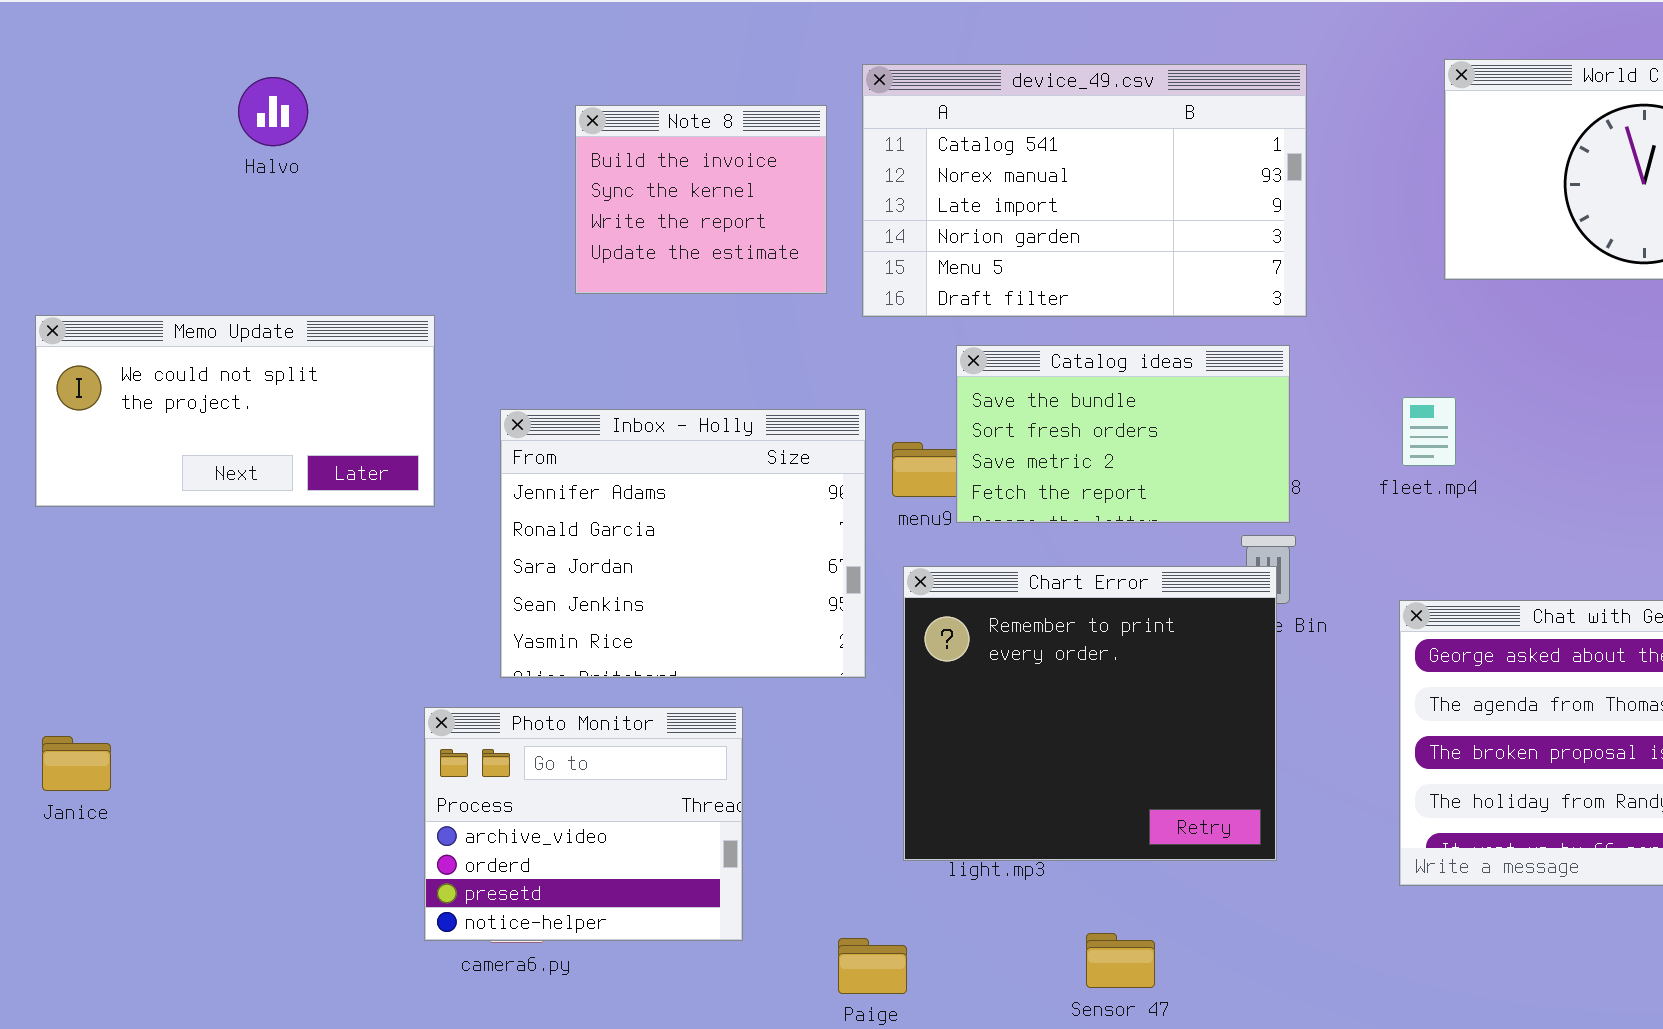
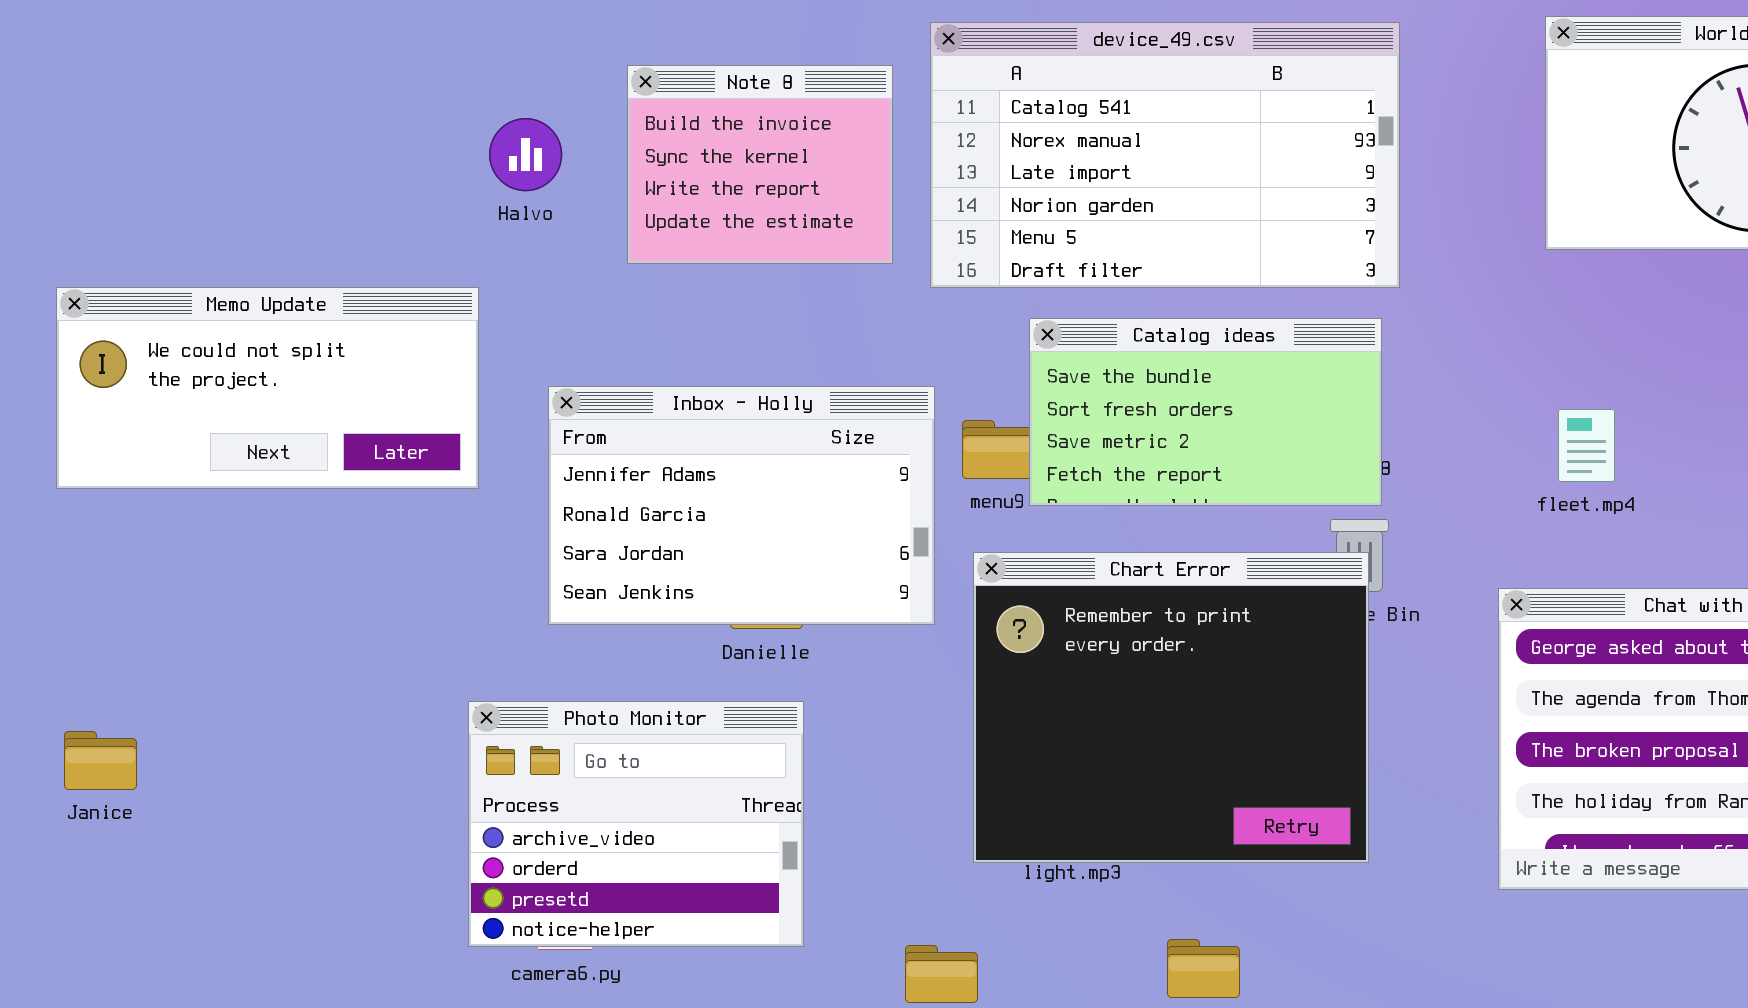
Halvo: [238,77,308,146] -> [489,118,562,191], moved
fleet.mp4: [1402,397,1456,466] -> [1558,409,1615,482], moved
Inbox - Holly: [500,409,866,678] -> [548,386,935,625], resized

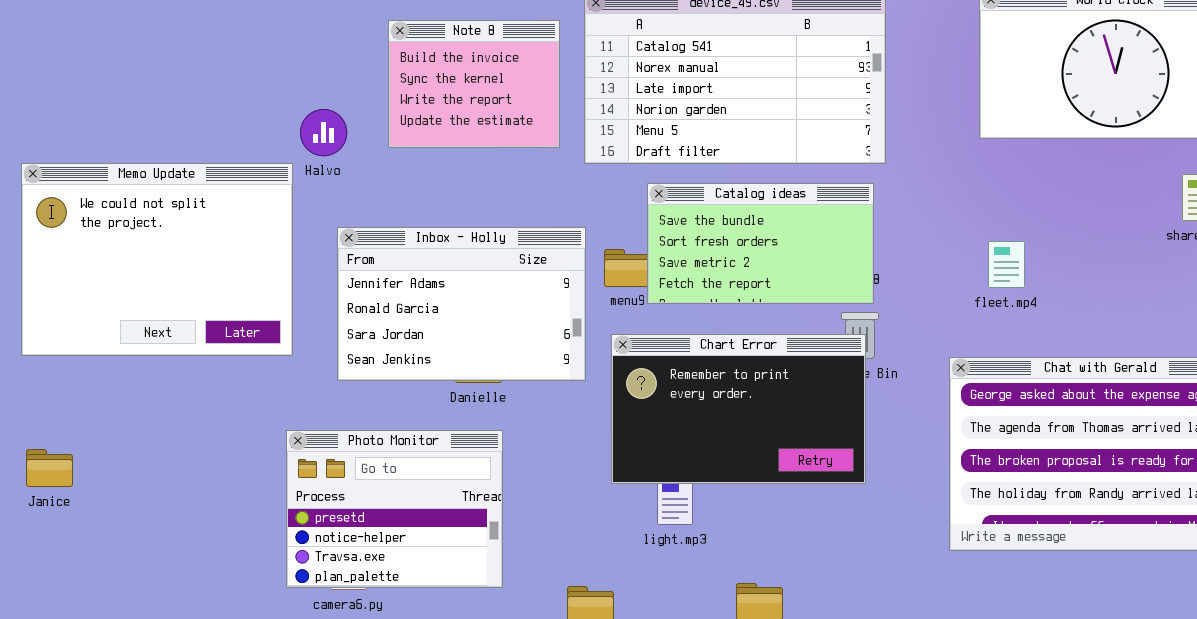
Halvo: [489,118,562,191] -> [300,109,347,156], moved
Memo Update: [56,287,479,489] -> [21,163,293,356], resized
Chart Error: [973,552,1369,863] -> [611,334,866,484], resized
Photo Monitor: [468,701,804,947] -> [286,430,503,588], scrolled down 2 rows

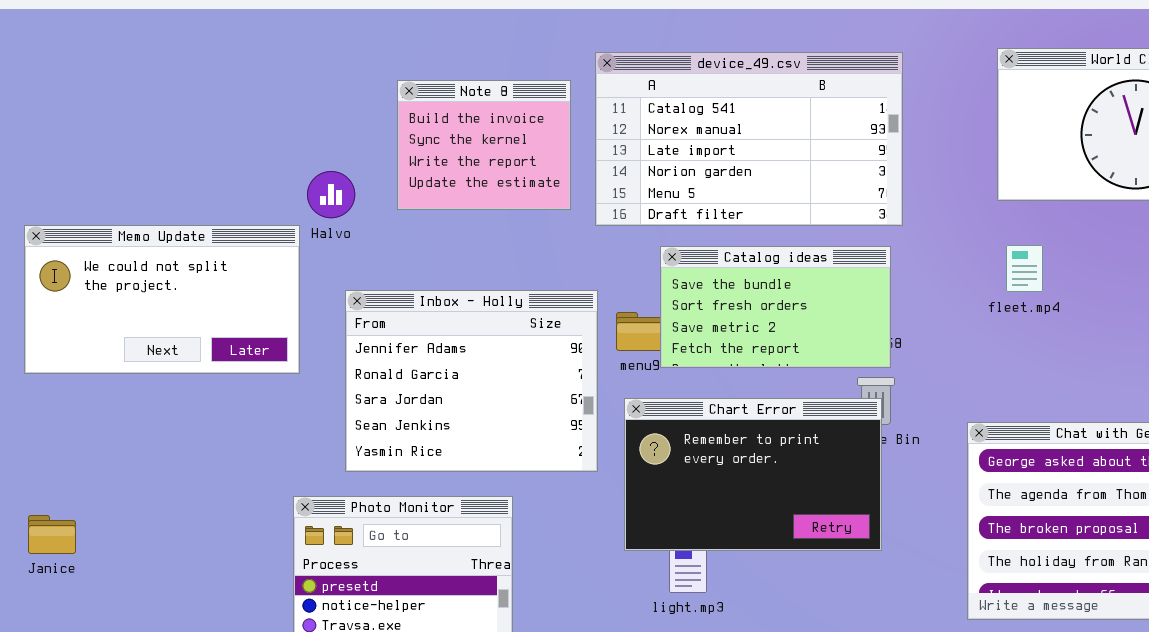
Memo Update: [21,163,293,356] -> [24,225,300,374], resized
Inbox - Holly: [337,227,586,381] -> [345,290,598,472], resized
fleet.mp4: [988,241,1025,288] -> [1006,245,1043,292], moved

